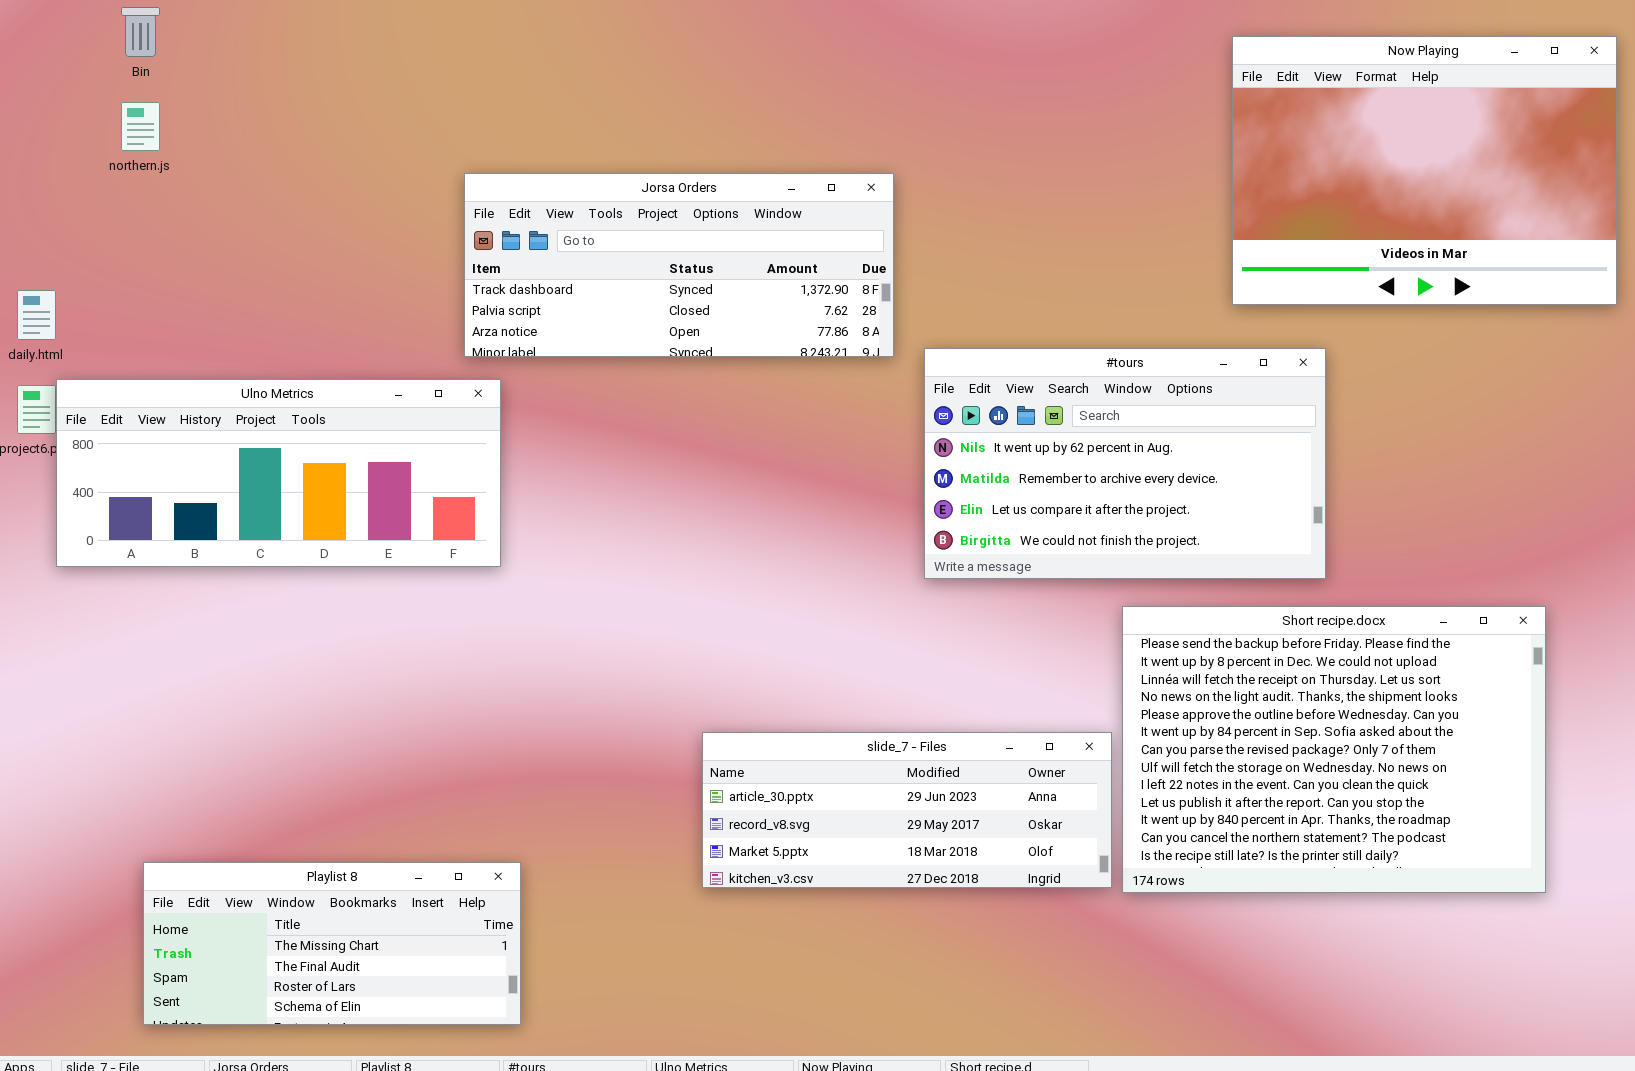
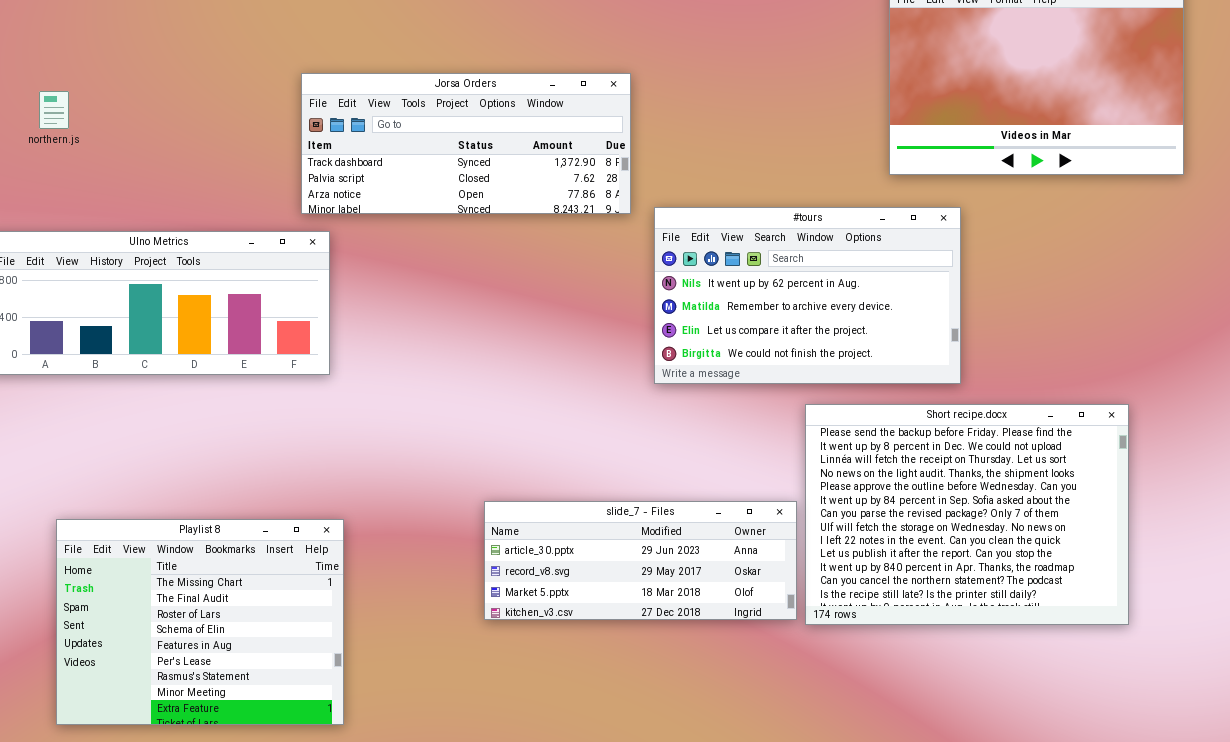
northern.js: [121,102,160,151] -> [39,91,69,129], moved
Playlist 8: [143,862,521,1025] -> [56,519,344,725], resized

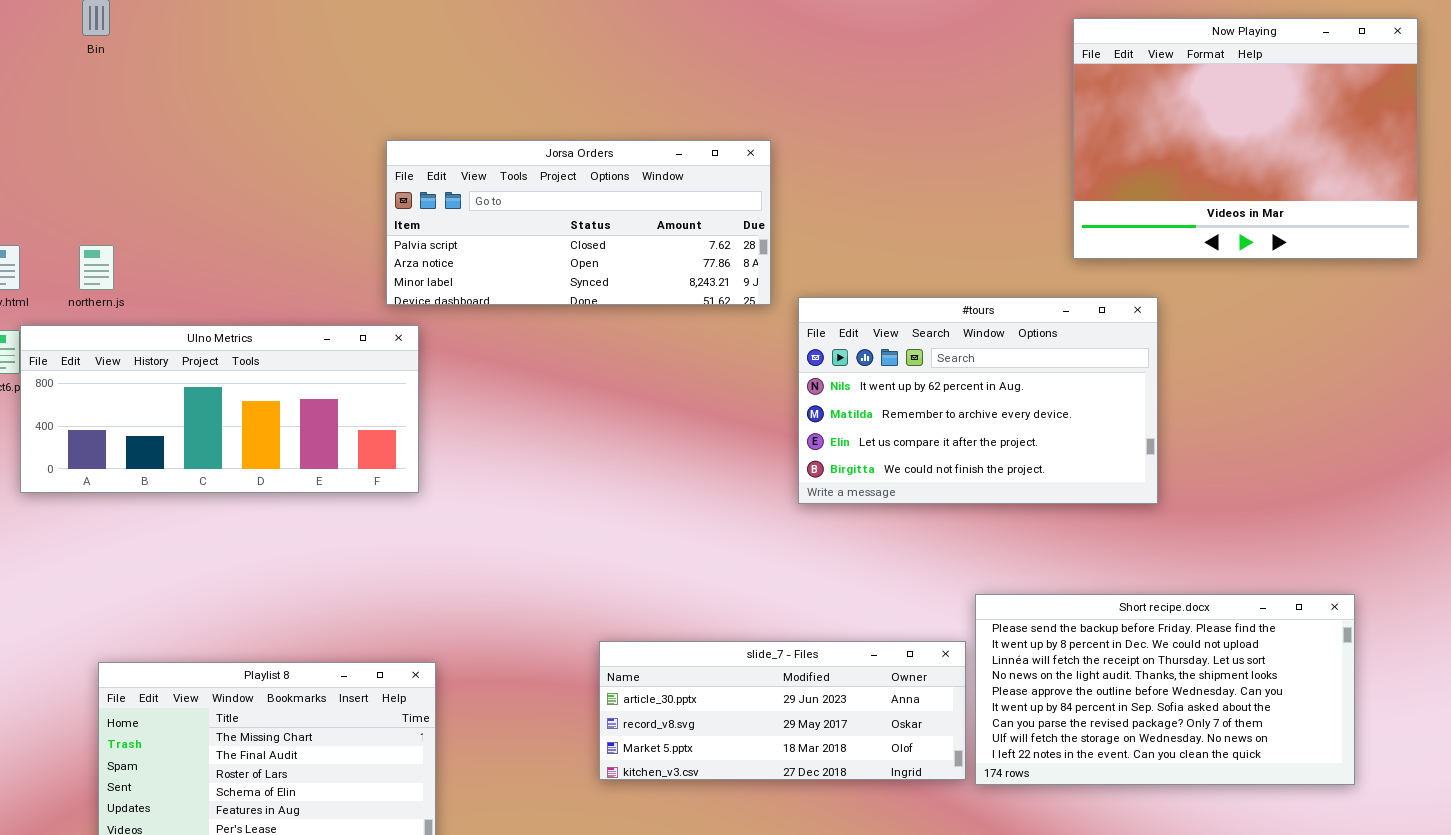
Jorsa Orders: [301,73,631,214] -> [386,140,771,305], scrolled down 1 row
northern.js: [39,91,69,129] -> [79,245,114,290], moved
Short recipe.docx: [805,404,1129,625] -> [975,594,1355,785], resized

